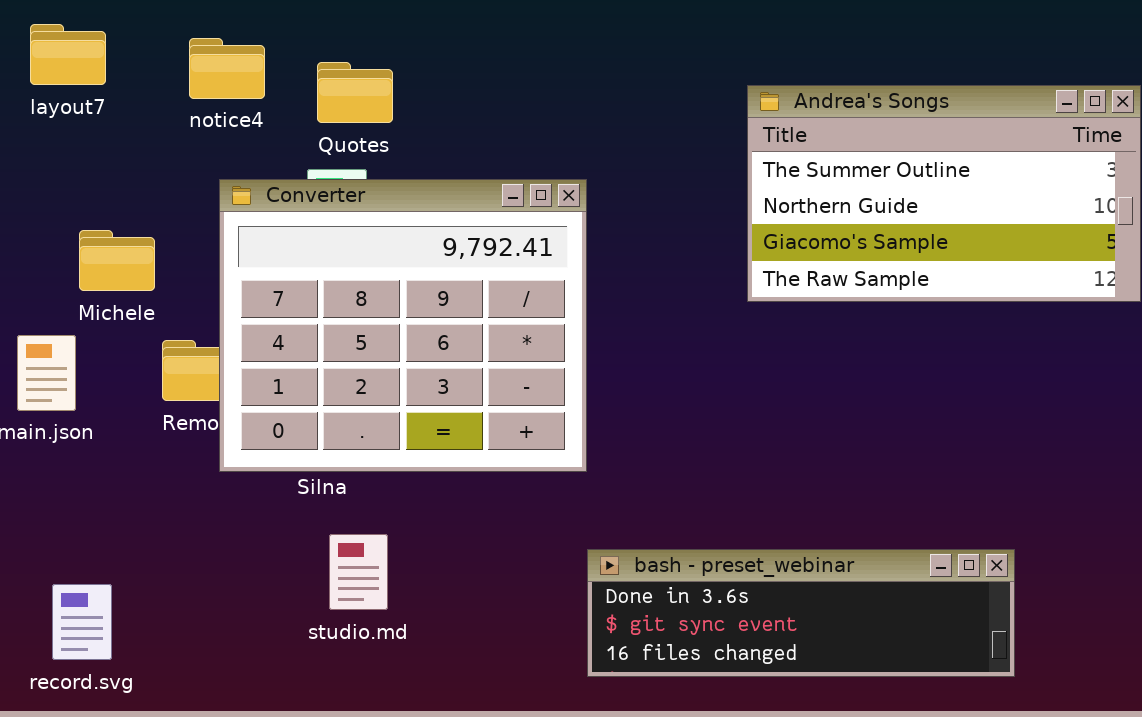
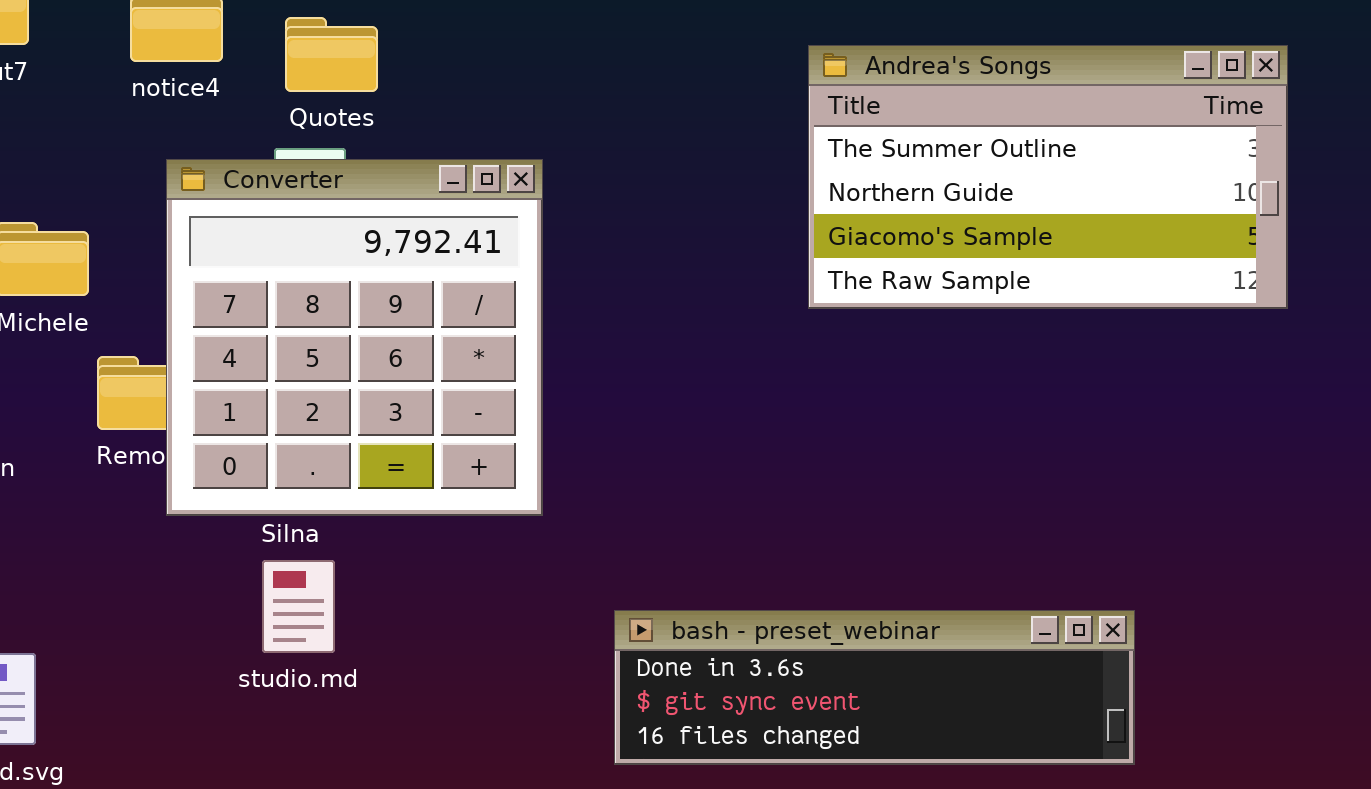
Converter: [219,179,587,472] -> [166,159,543,516], resized
studio.md: [329,534,388,610] -> [262,560,335,653], moved

